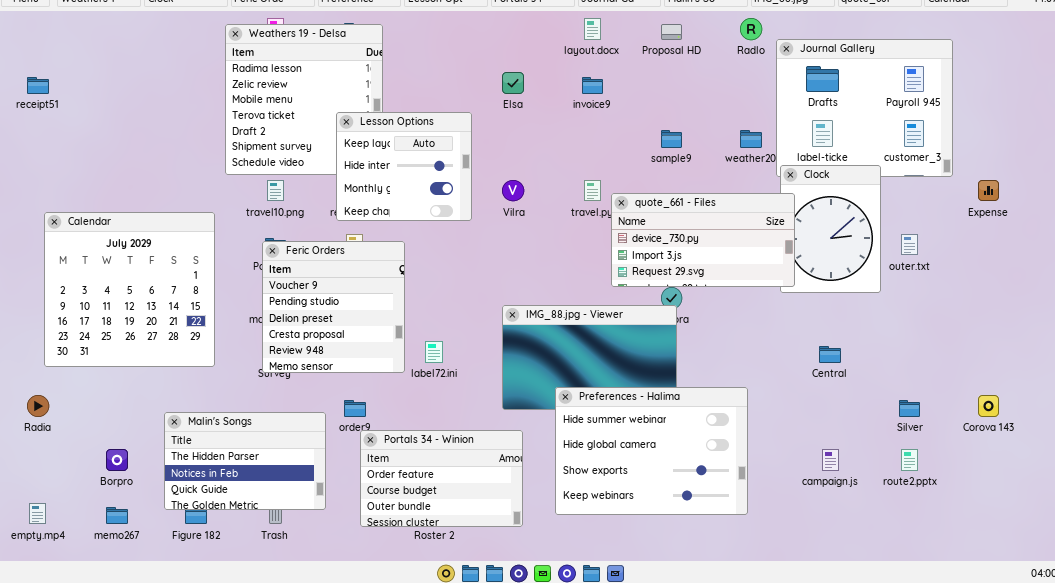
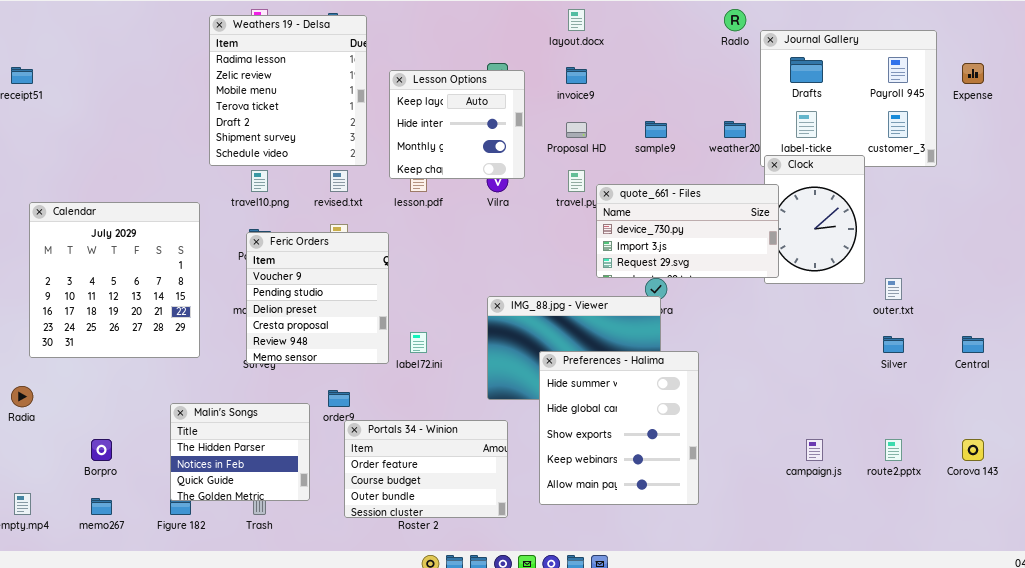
Proposal HD: [661,24,682,40] -> [566,122,587,138], moved
Lesson Options: [336,112,472,221] -> [389,70,525,179], moved
Expense: [978,180,999,201] -> [962,63,984,84], moved
outer.txt: [901,234,918,255] -> [885,278,902,300], moved
Central: [819,346,841,363] -> [962,336,984,353], moved
Preferences - Halima: [555,387,748,515] -> [539,351,699,505], resized
Corova 143: [978,395,999,417] -> [962,439,984,461], moved
Silver: [899,400,920,417] -> [883,336,904,353], moved
Malin's Songs: [164,412,326,510] -> [170,403,310,501], resized

